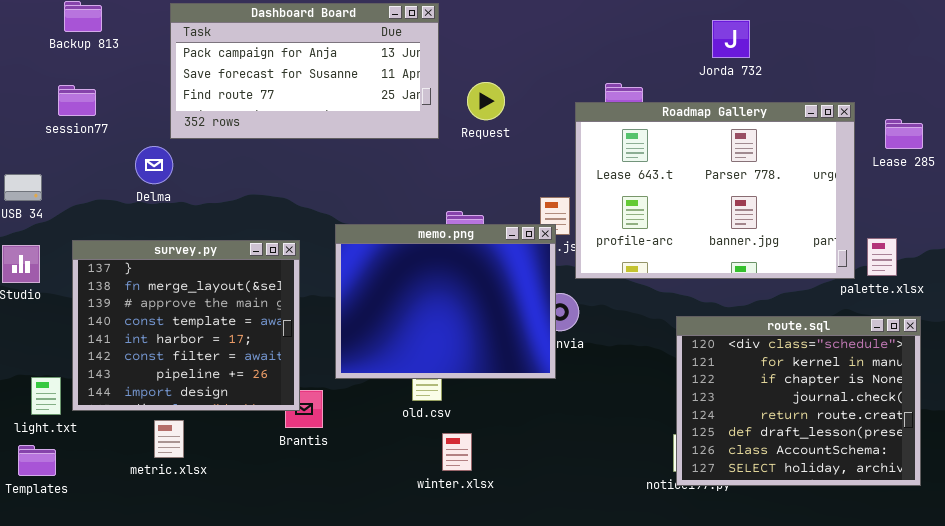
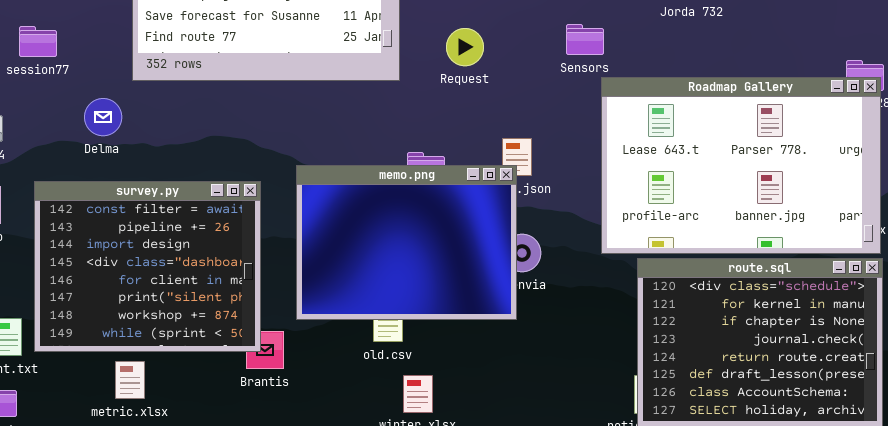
Request: [467,82,505,120] -> [446,28,484,66], moved
Roadmap Gallery: [575,102,855,279] -> [601,77,881,254], moved
Delma: [135,146,173,184] -> [84,98,122,136], moved
survey.py: [72,240,300,411] -> [34,181,261,352], scrolled down 5 rows

